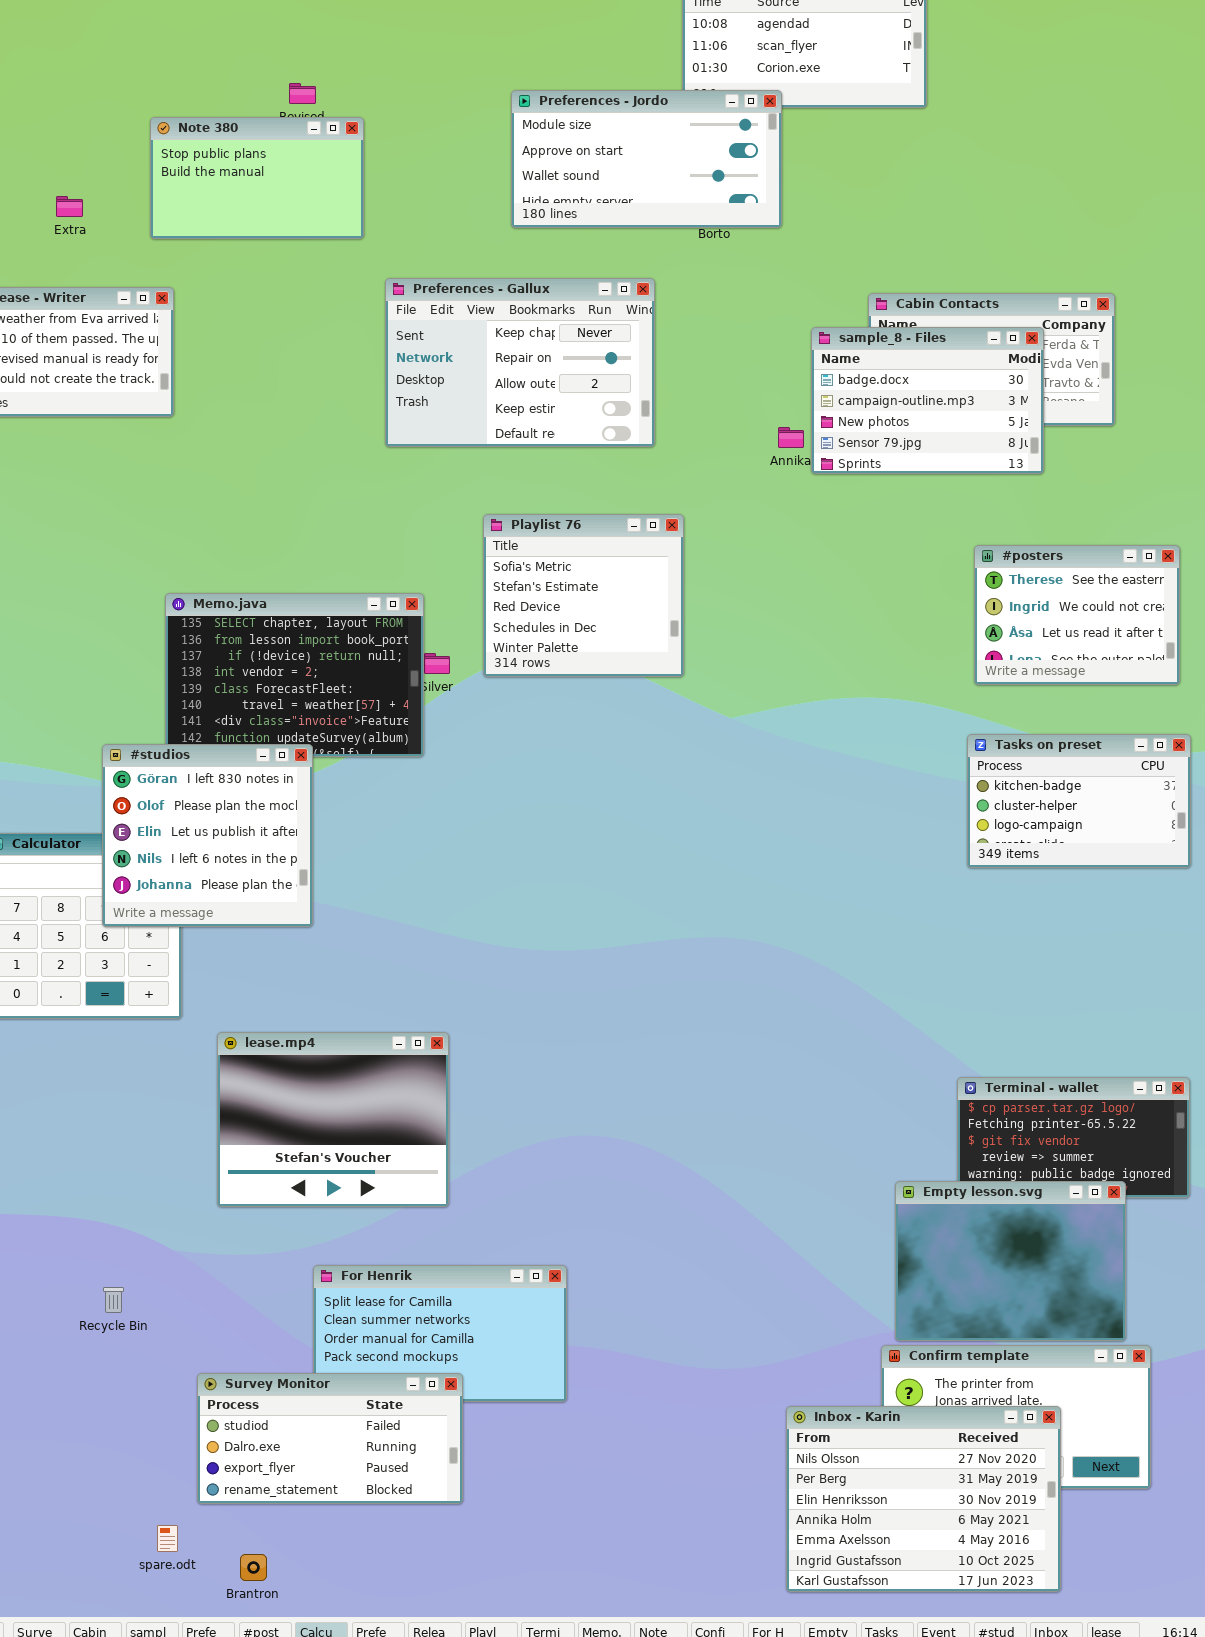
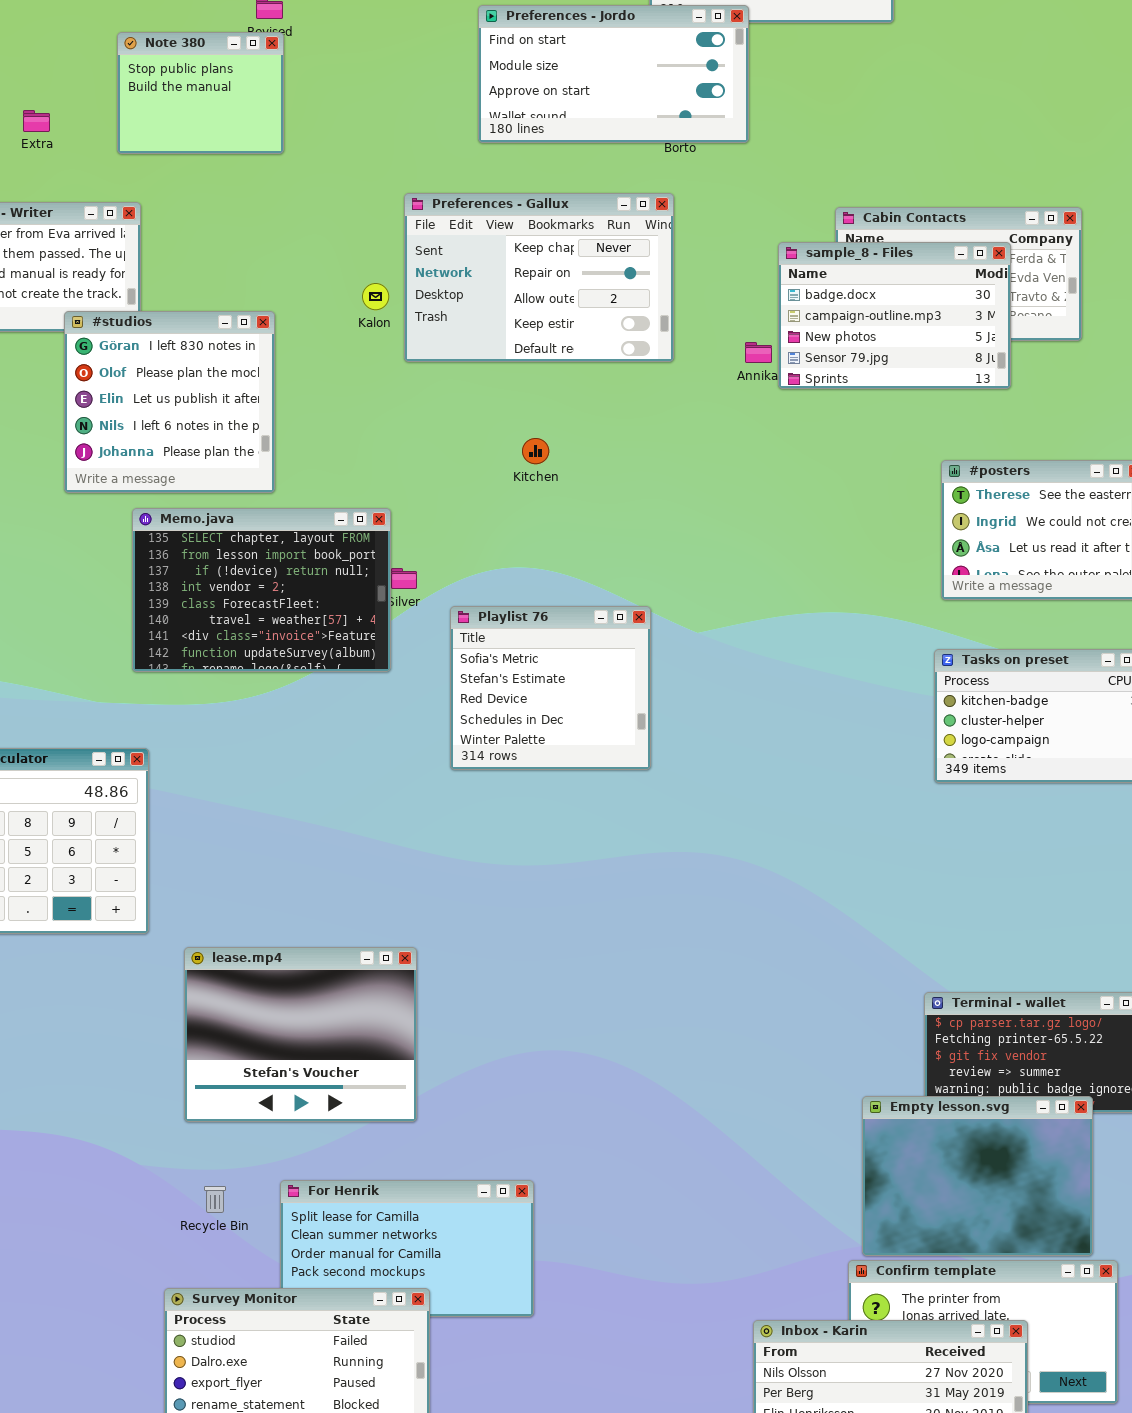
Preferences - Jordo: [511,90,782,228] -> [478,5,749,143], scrolled up 1 row
Note 380: [150,117,364,239] -> [117,32,284,154], resized
Preferences - Gallux: [385,278,655,447] -> [404,193,674,362], moved
Playlist 76: [483,514,684,677] -> [450,606,651,770], moved
#studios: [102,744,313,927] -> [64,311,275,493], moved
Recycle Bin: [103,1287,124,1313] -> [204,1186,226,1213], moved

